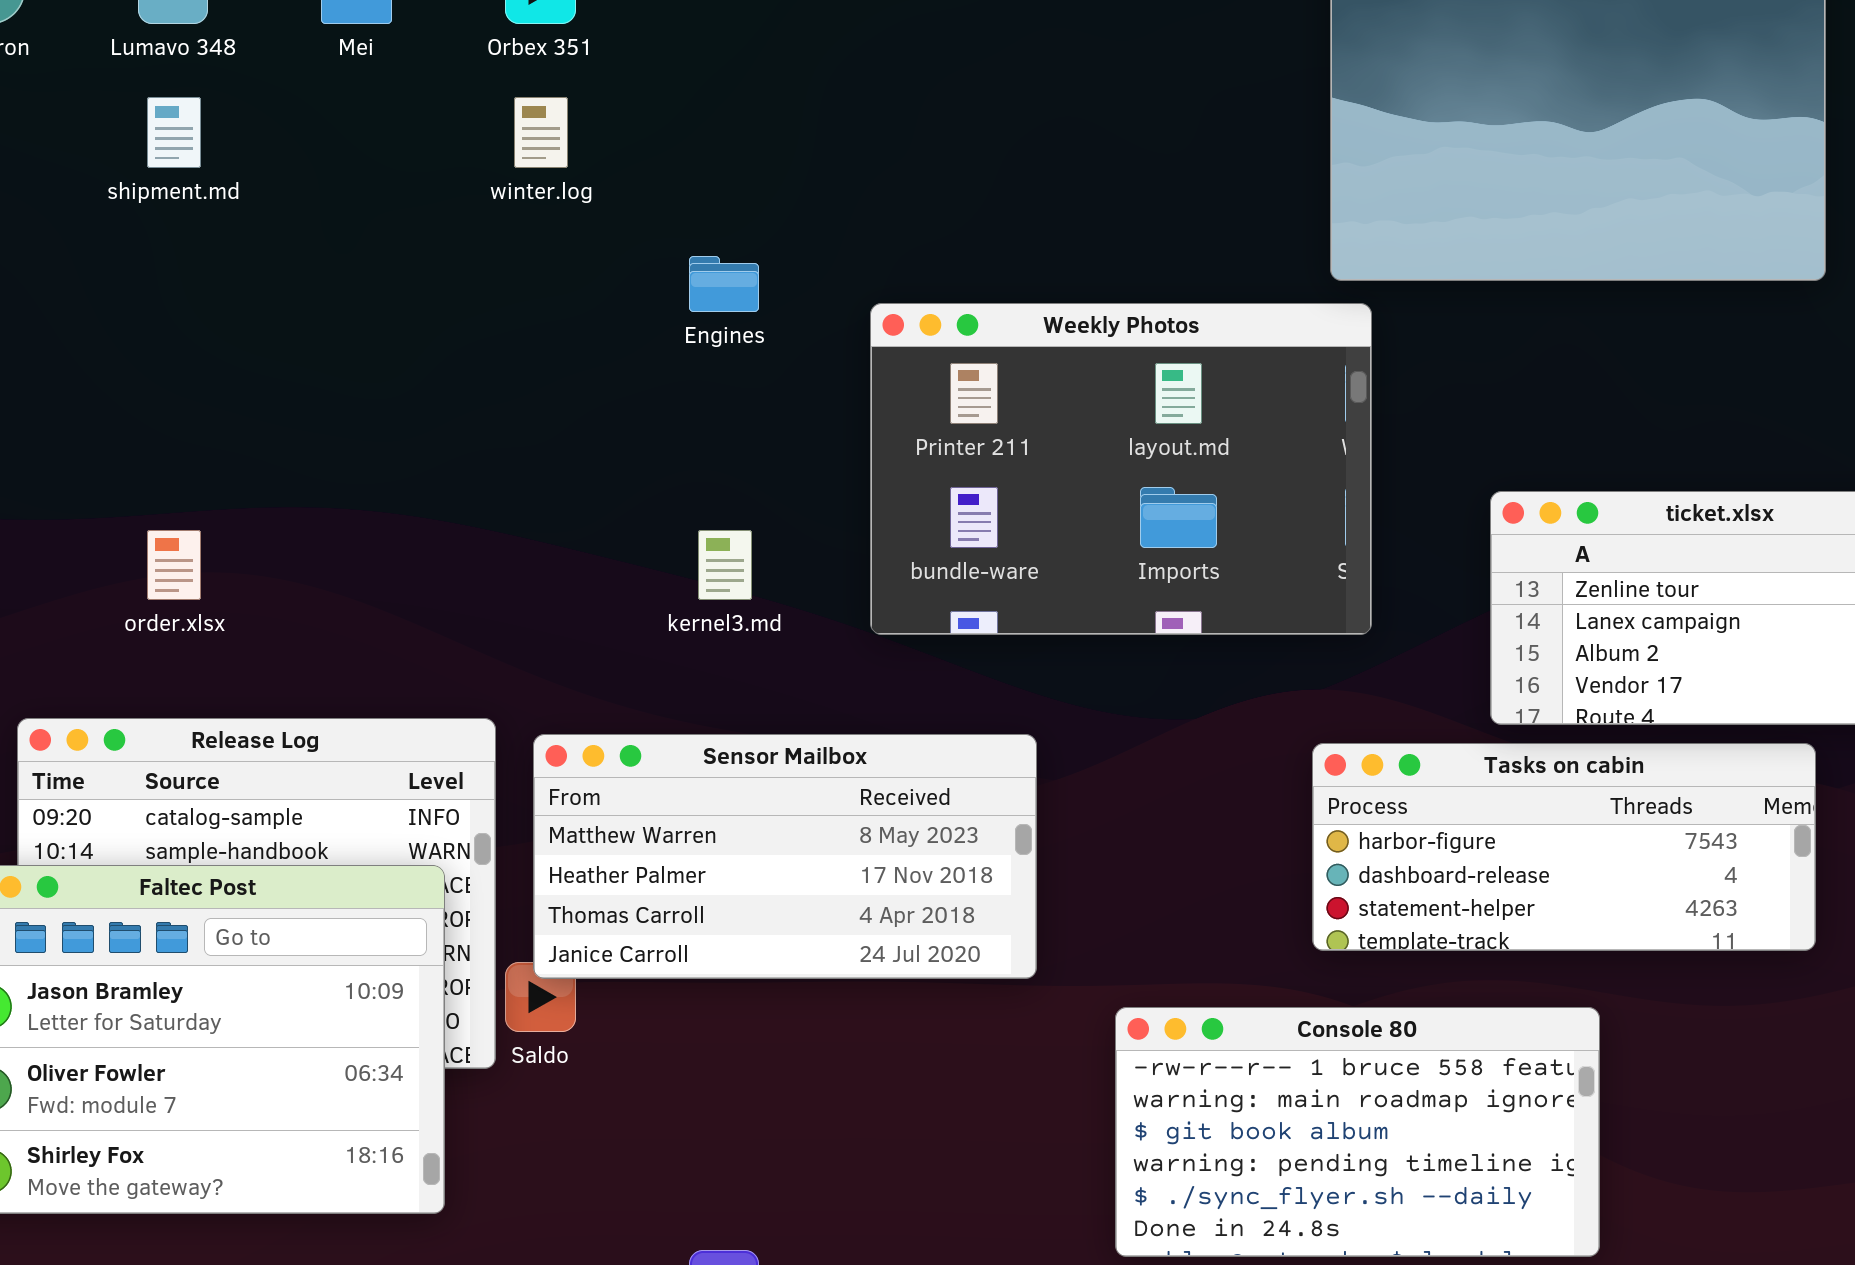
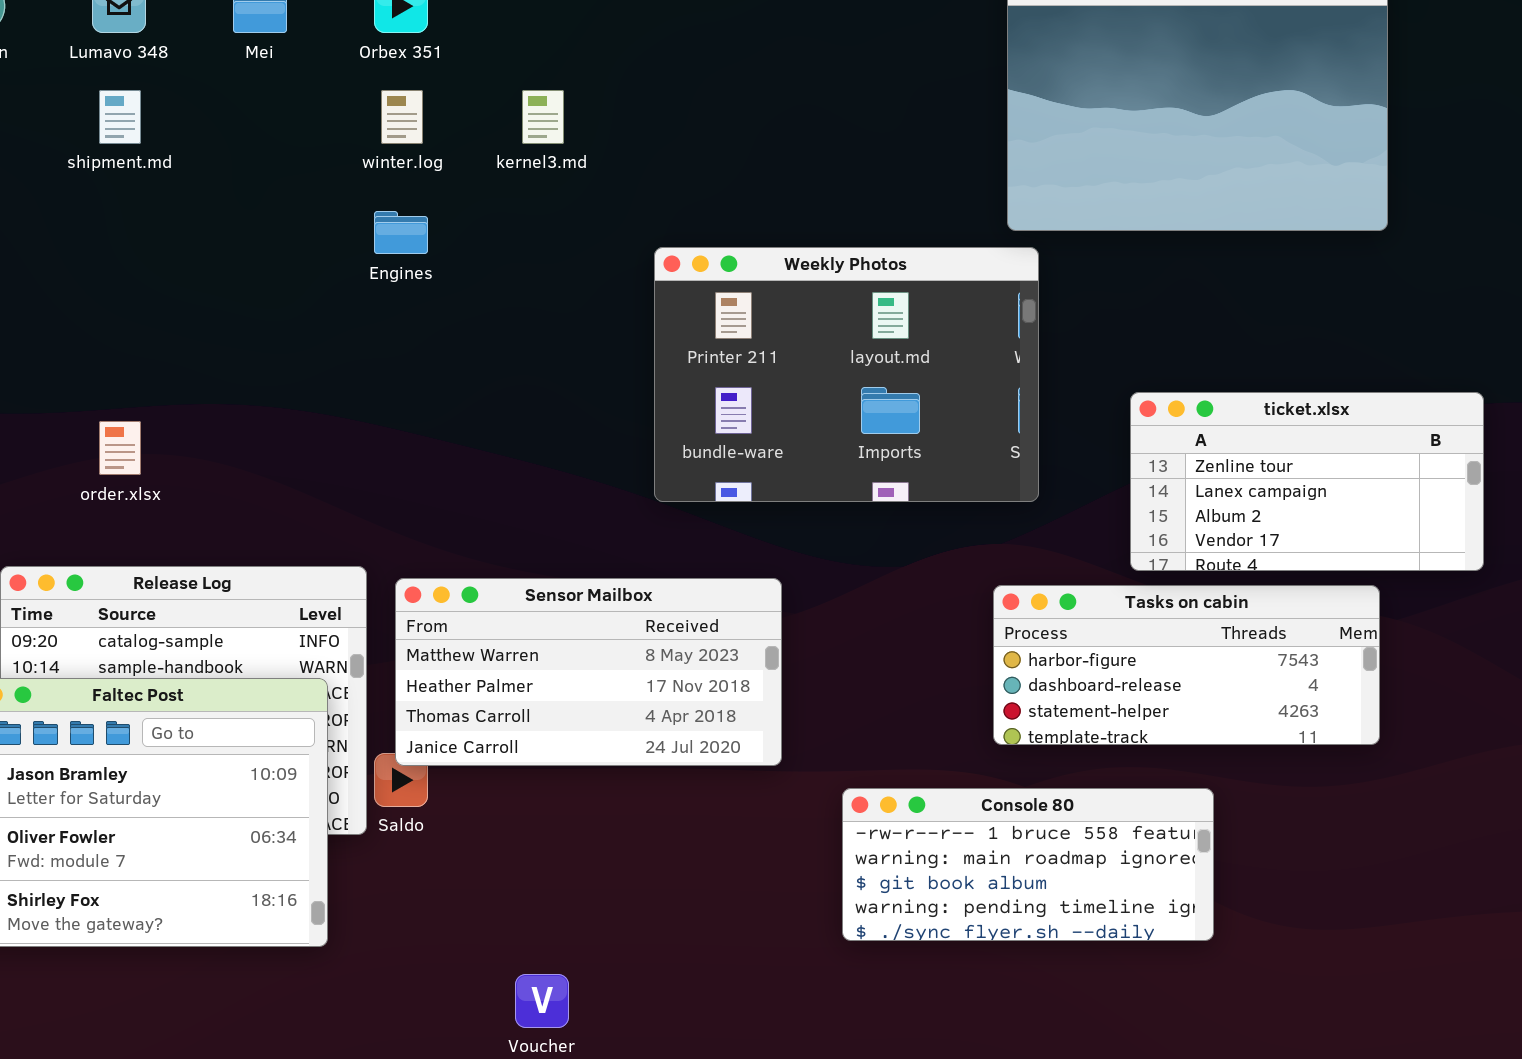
Engines: [689,256,759,312] -> [374,211,428,254], moved
kernel3.md: [698,530,752,600] -> [522,90,564,144], moved
Console 80: [1115,1007,1600,1257] -> [842,788,1214,941], resized

